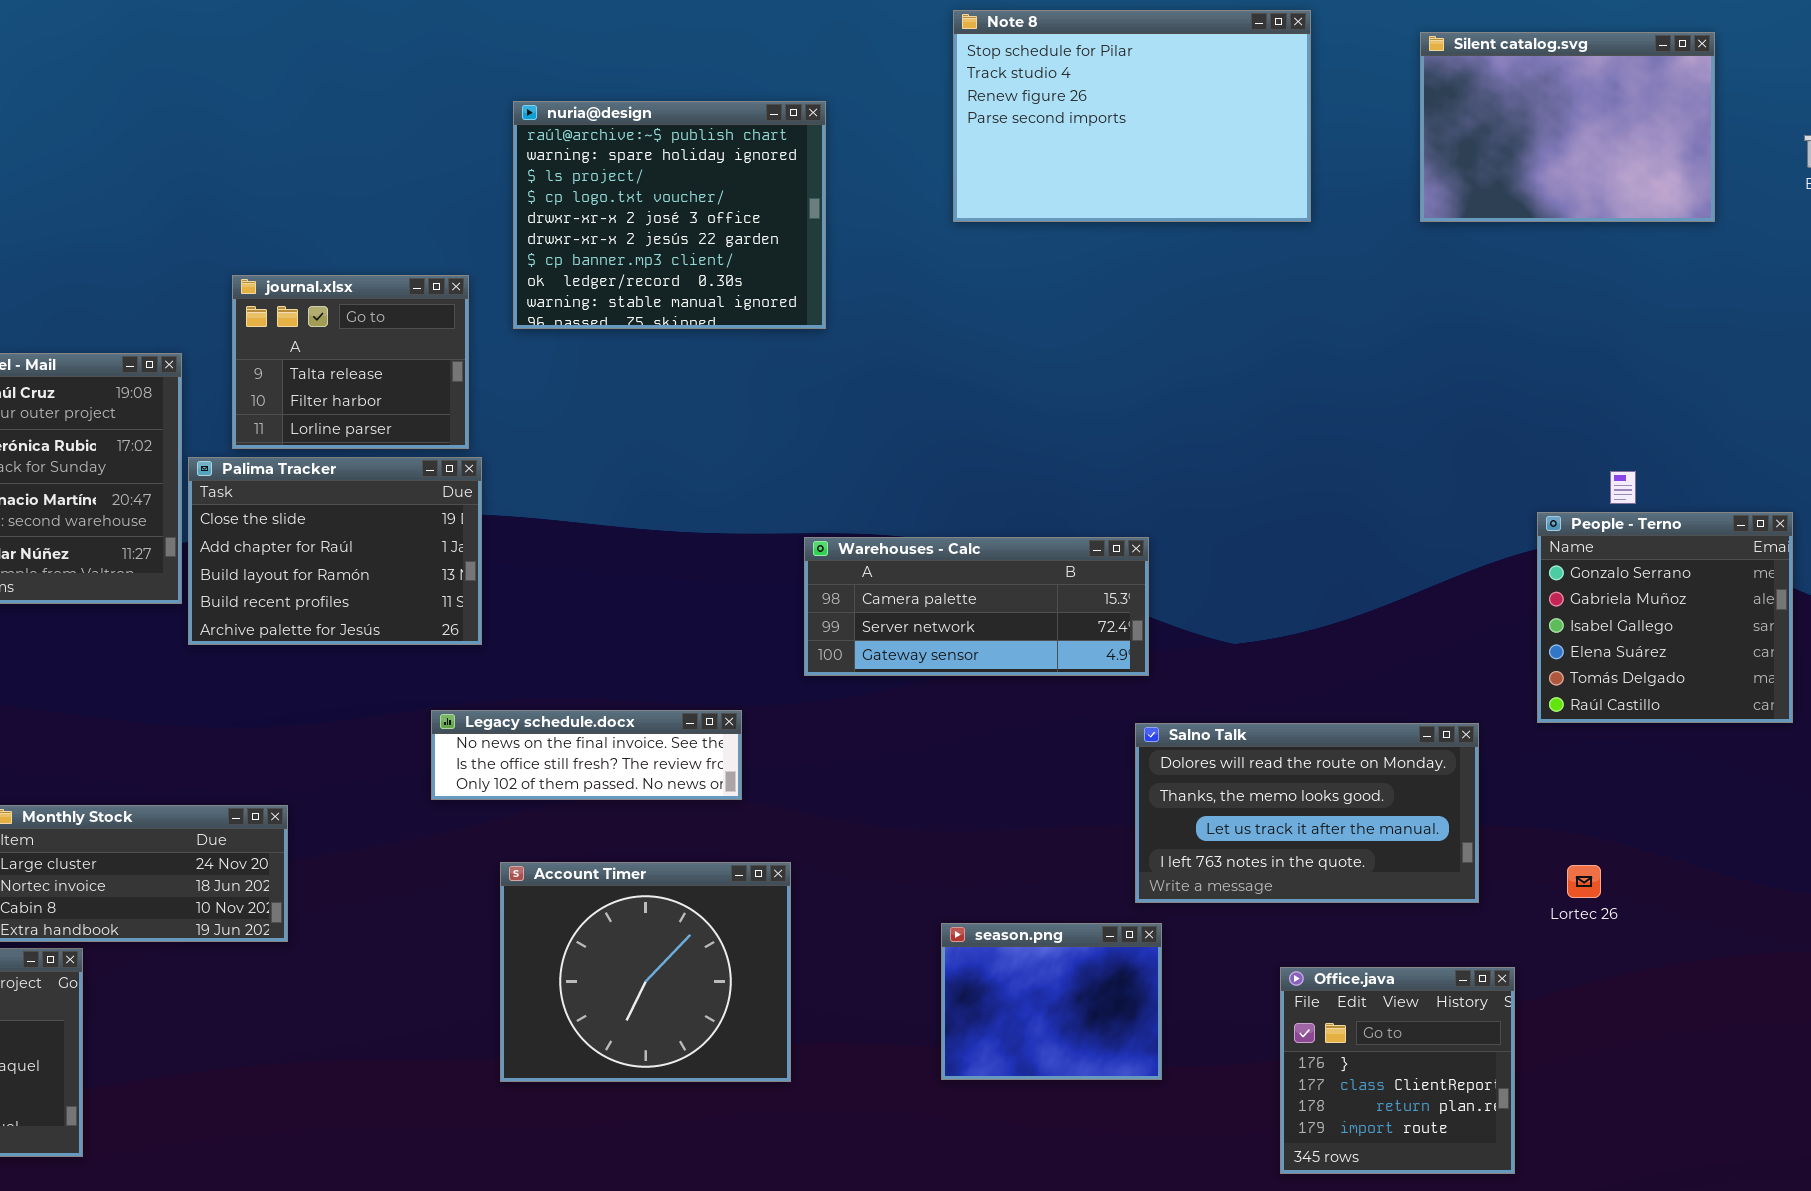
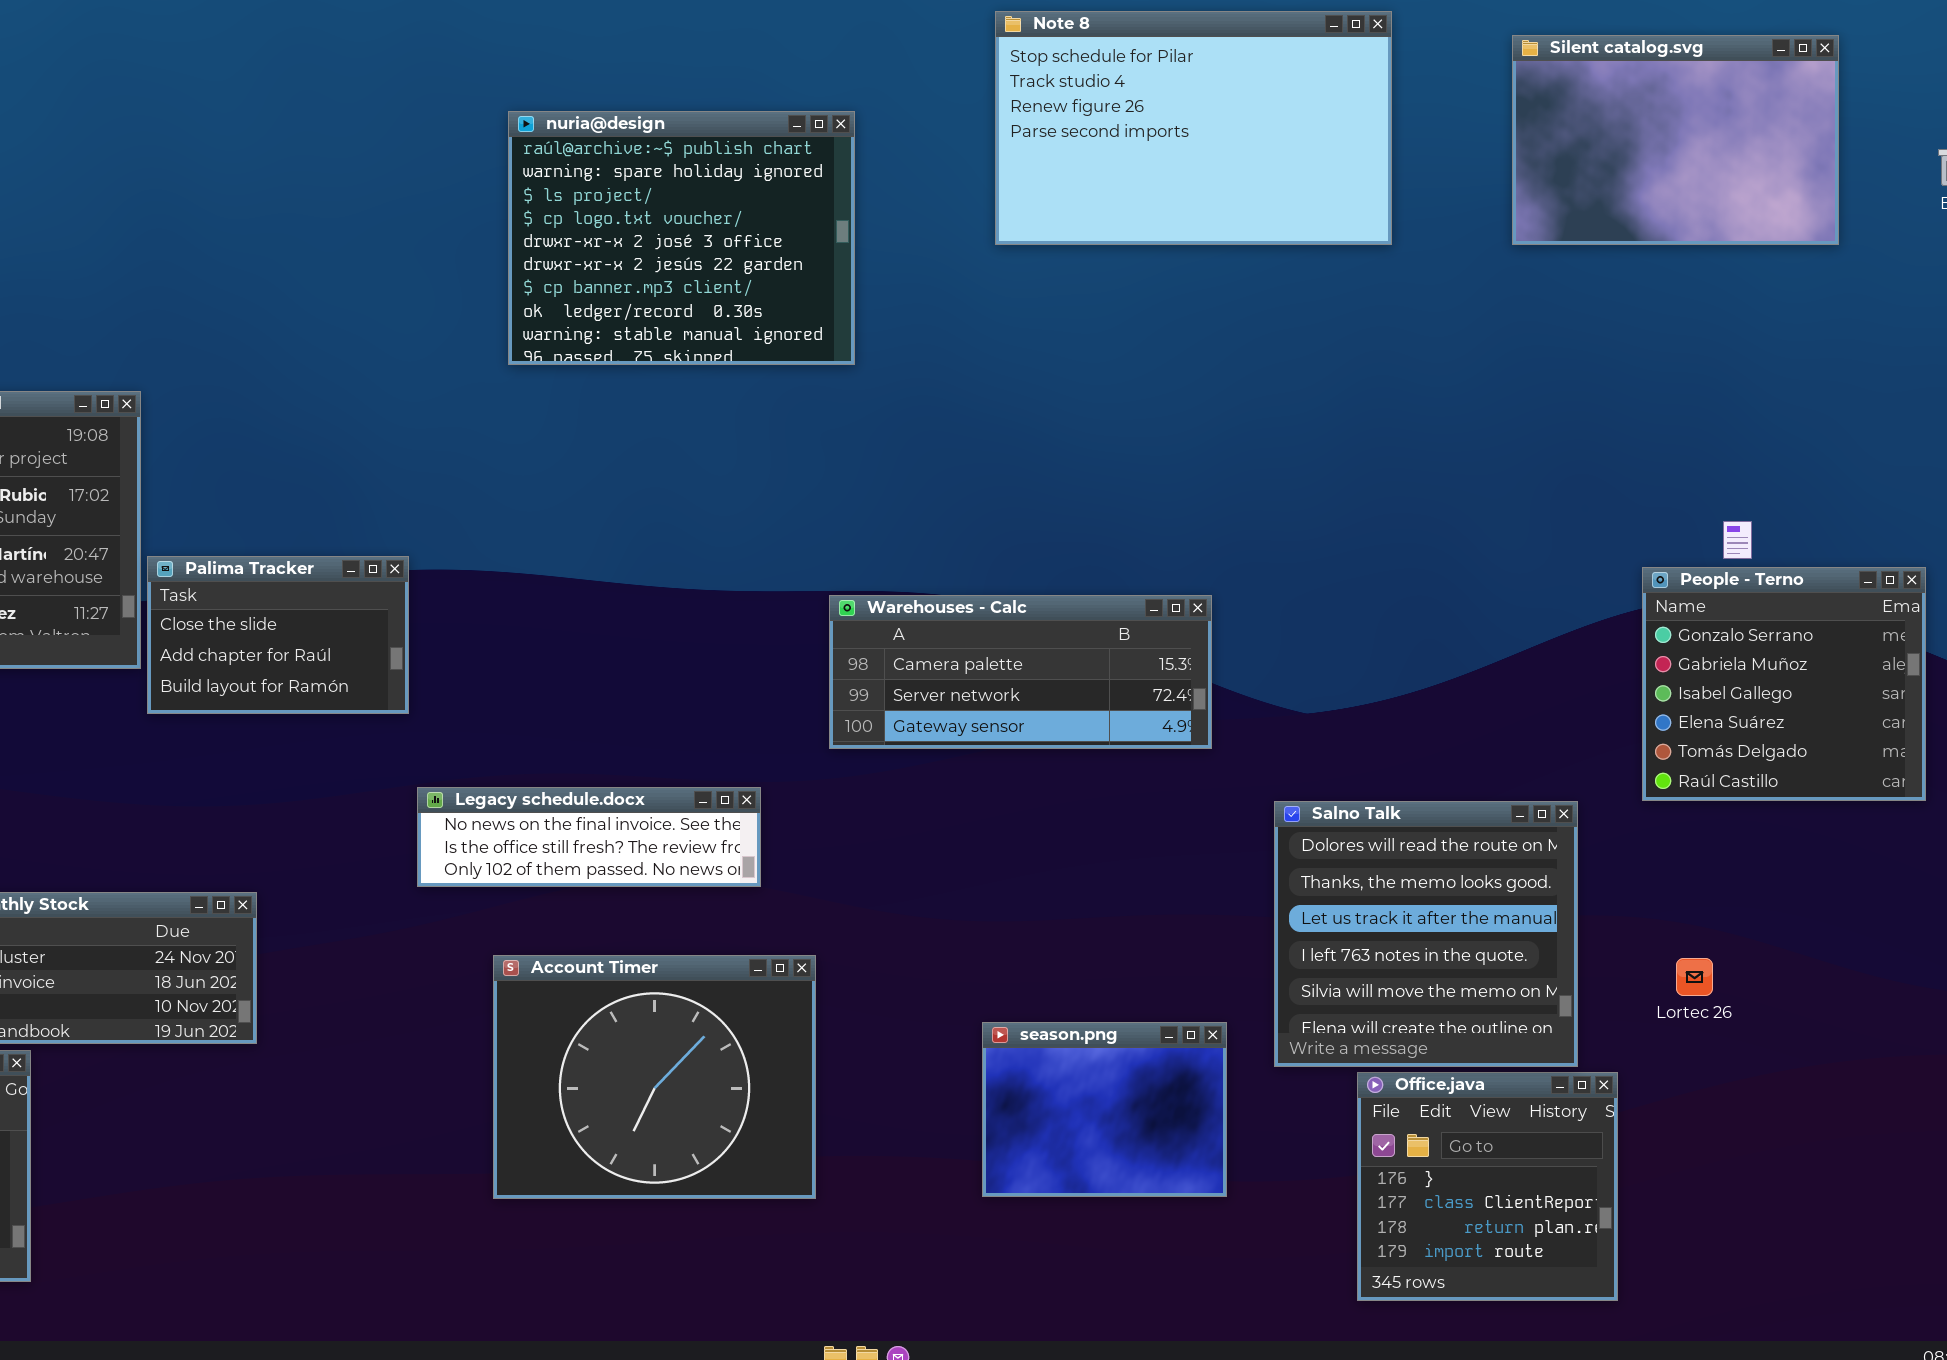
journal.xlsx: [232,275,469,449] -> none, closed
Palima Tracker: [188,457,482,645] -> [147,556,409,714], resized
Salno Talk: [1135,723,1479,903] -> [1274,801,1578,1067], resized

